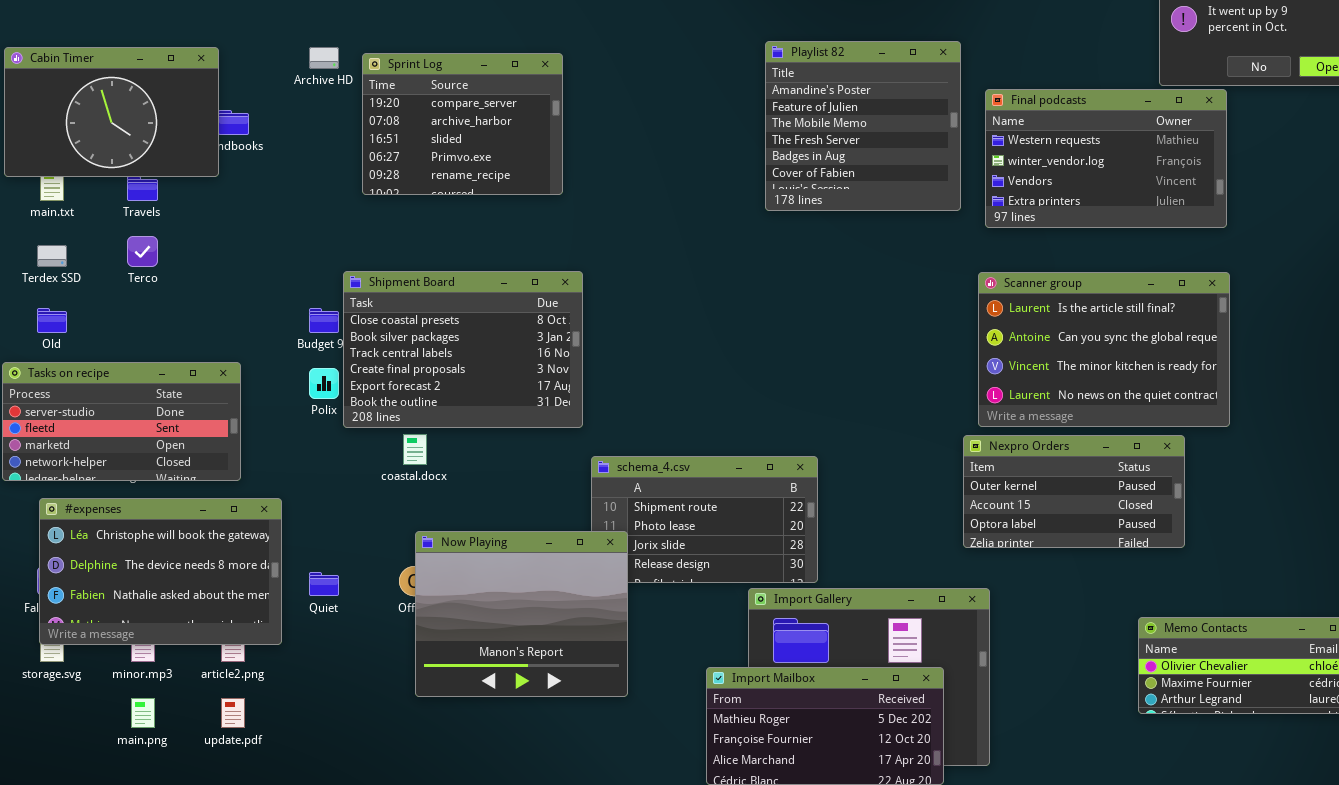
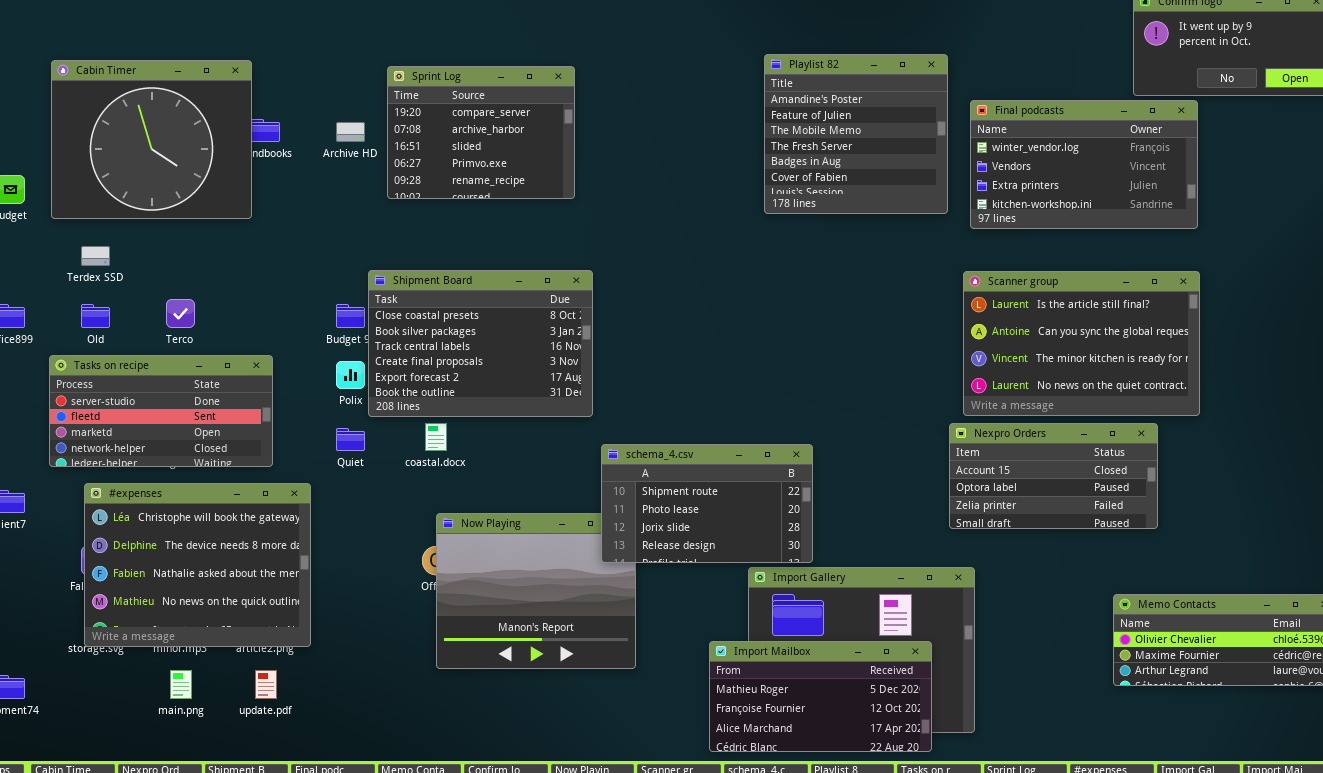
Cabin Timer: [4,47,219,177] -> [51,60,252,219], resized
Archive HD: [309,47,339,69] -> [336,122,365,142], moved
Final podcasts: [985,89,1227,228] -> [970,100,1198,229], scrolled down 1 row
Terco: [127,236,158,267] -> [166,299,195,328], moved
Nexpro Orders: [963,435,1185,548] -> [949,423,1158,529], scrolled down 1 row
schema_4.csv: [591,456,818,583] -> [601,444,813,563], raised
#expenses: [39,498,282,645] -> [84,483,311,647], resized
Quiet: [309,572,339,596] -> [336,428,365,451], moved

